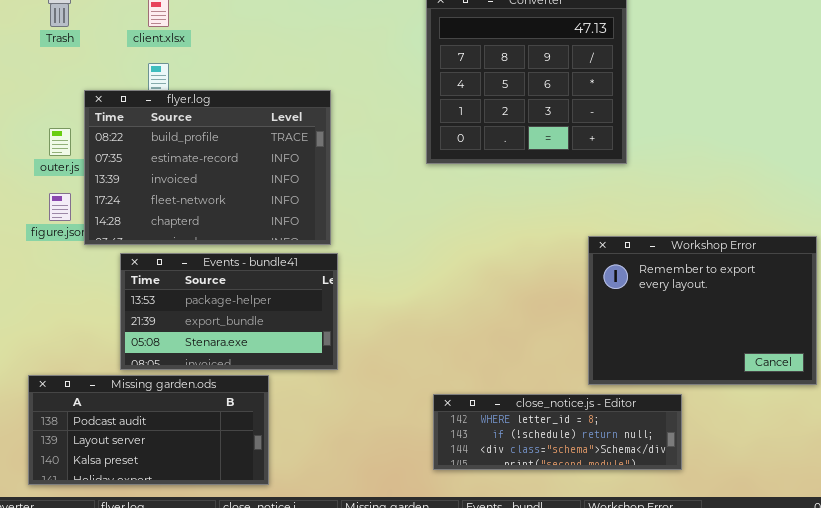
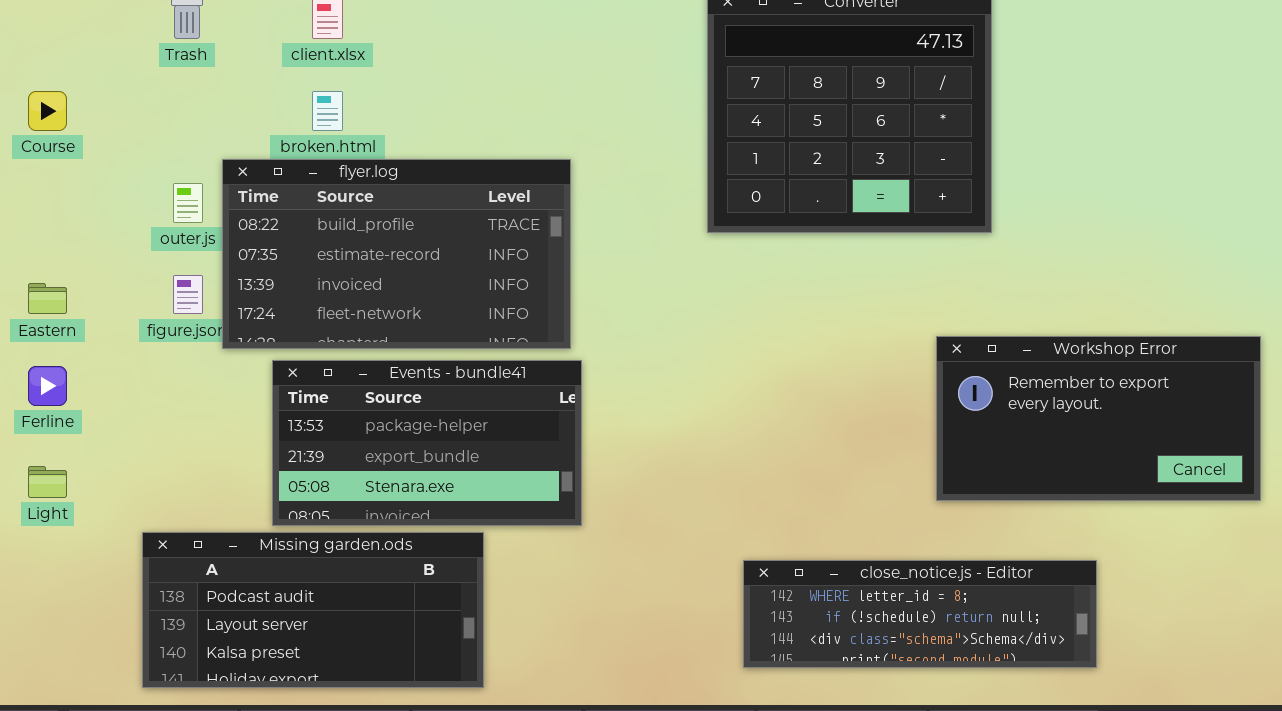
flyer.log: [84,90,331,245] -> [222,159,571,349], resized
Workshop Error: [588,236,817,385] -> [936,336,1261,501], resized
close_notice.js - Editor: [433,394,682,470] -> [743,560,1097,668], moved

